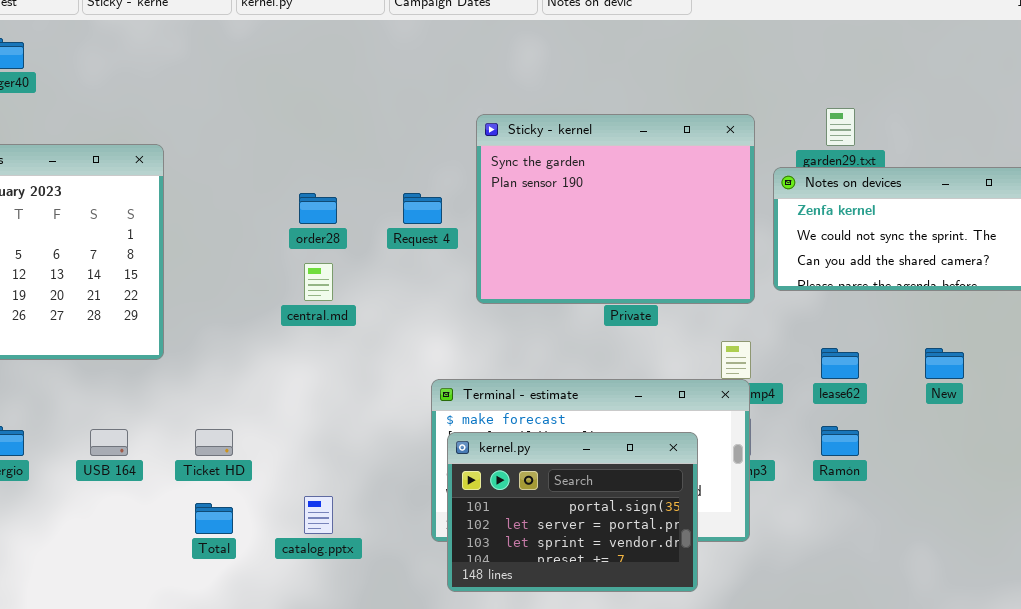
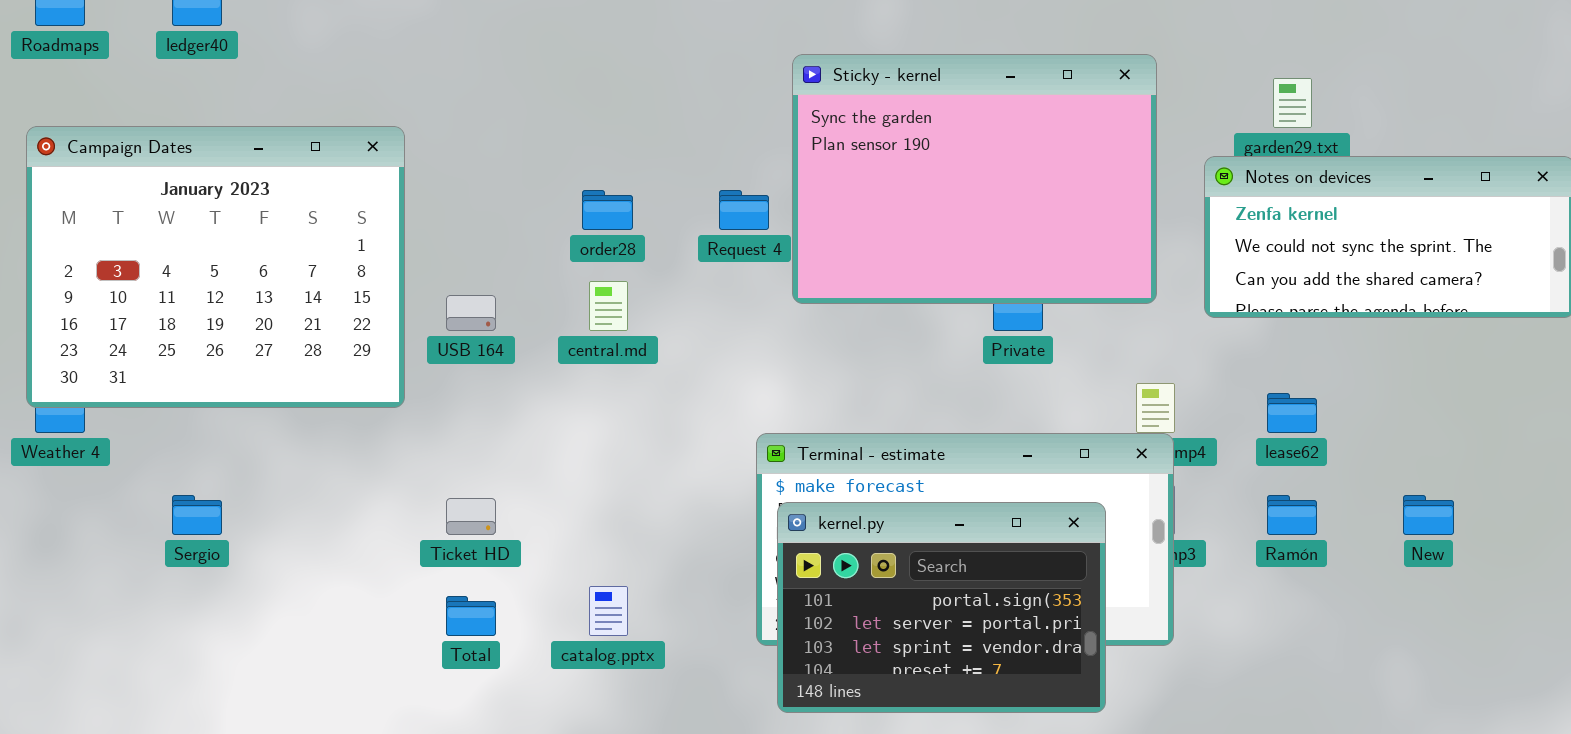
Sticky - kernel: [476,114,755,304] -> [792,54,1157,304], moved
New: [925,348,964,379] -> [1403,495,1454,535], moved
USB 164: [90,429,128,456] -> [446,295,496,331], moved

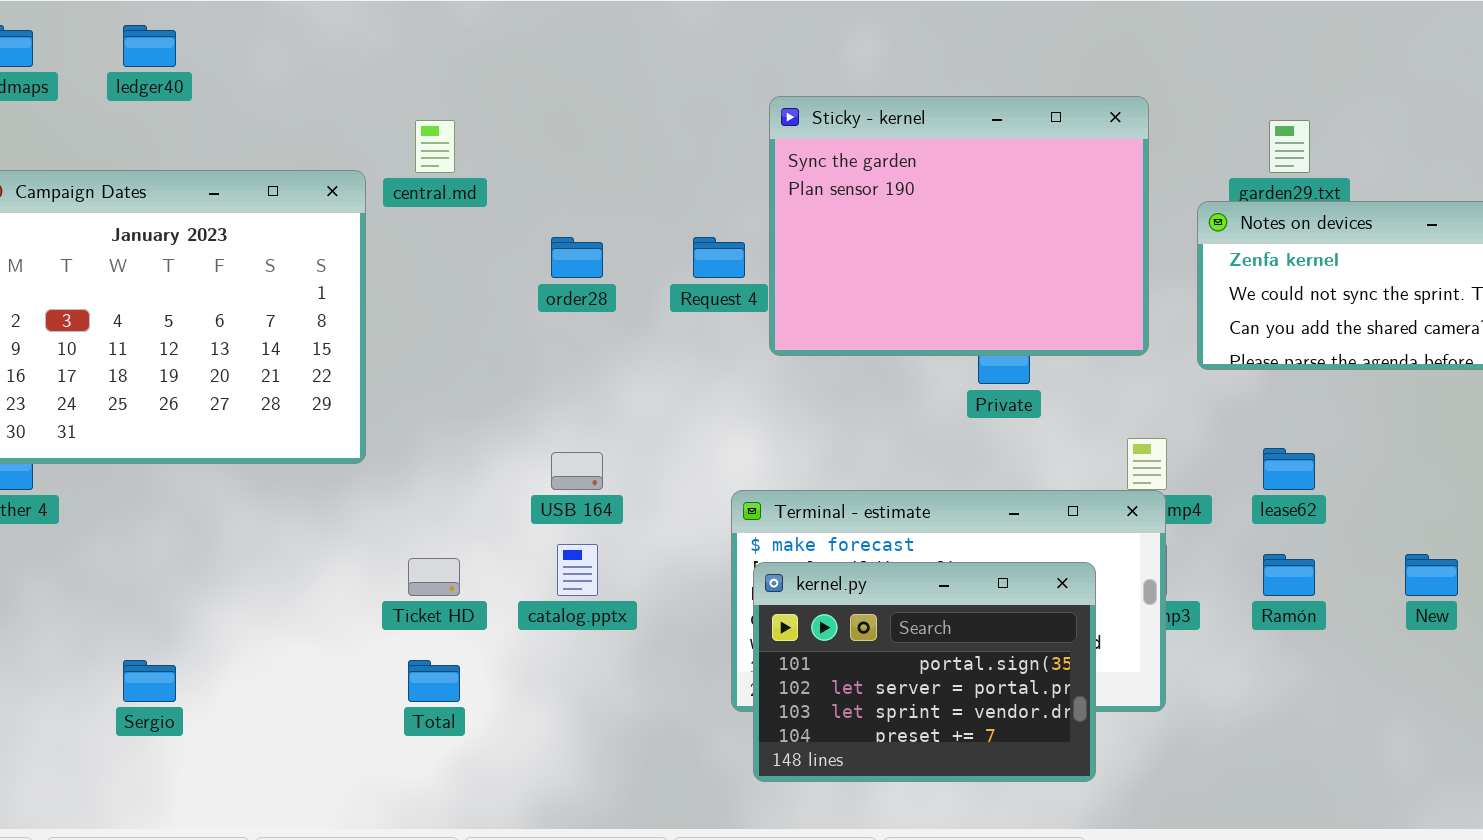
central.md: [589,281,628,331] -> [415,120,455,173], moved
USB 164: [446,295,496,331] -> [551,452,603,490], moved
Sergio: [172,495,222,535] -> [123,660,176,702], moved
catalog.pptx: [589,586,628,636] -> [557,544,598,596], moved

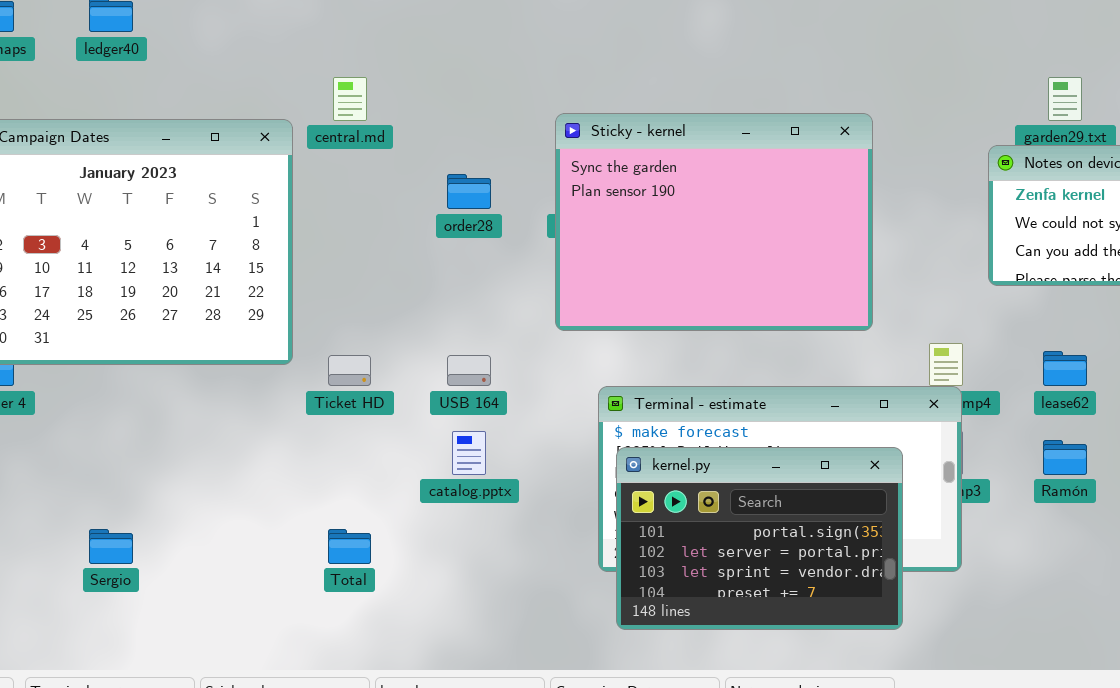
Sticky - kernel: [769,96,1149,356] -> [555,113,873,331], moved
Ticket HD: [408,558,460,596] -> [328,355,371,386], moved

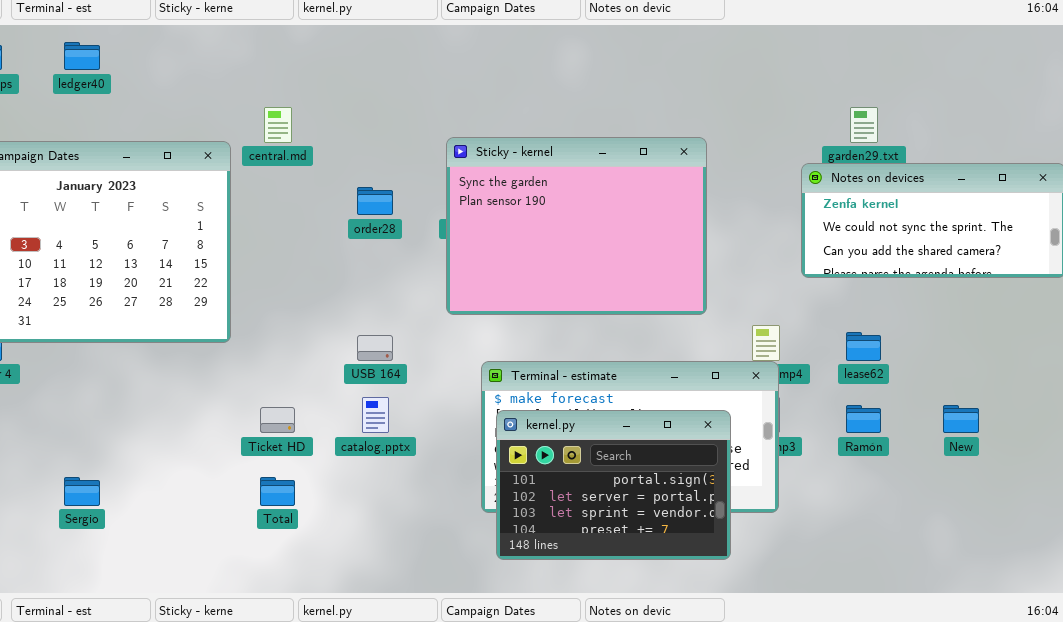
Ticket HD: [328,355,371,386] -> [260,407,295,433], moved

